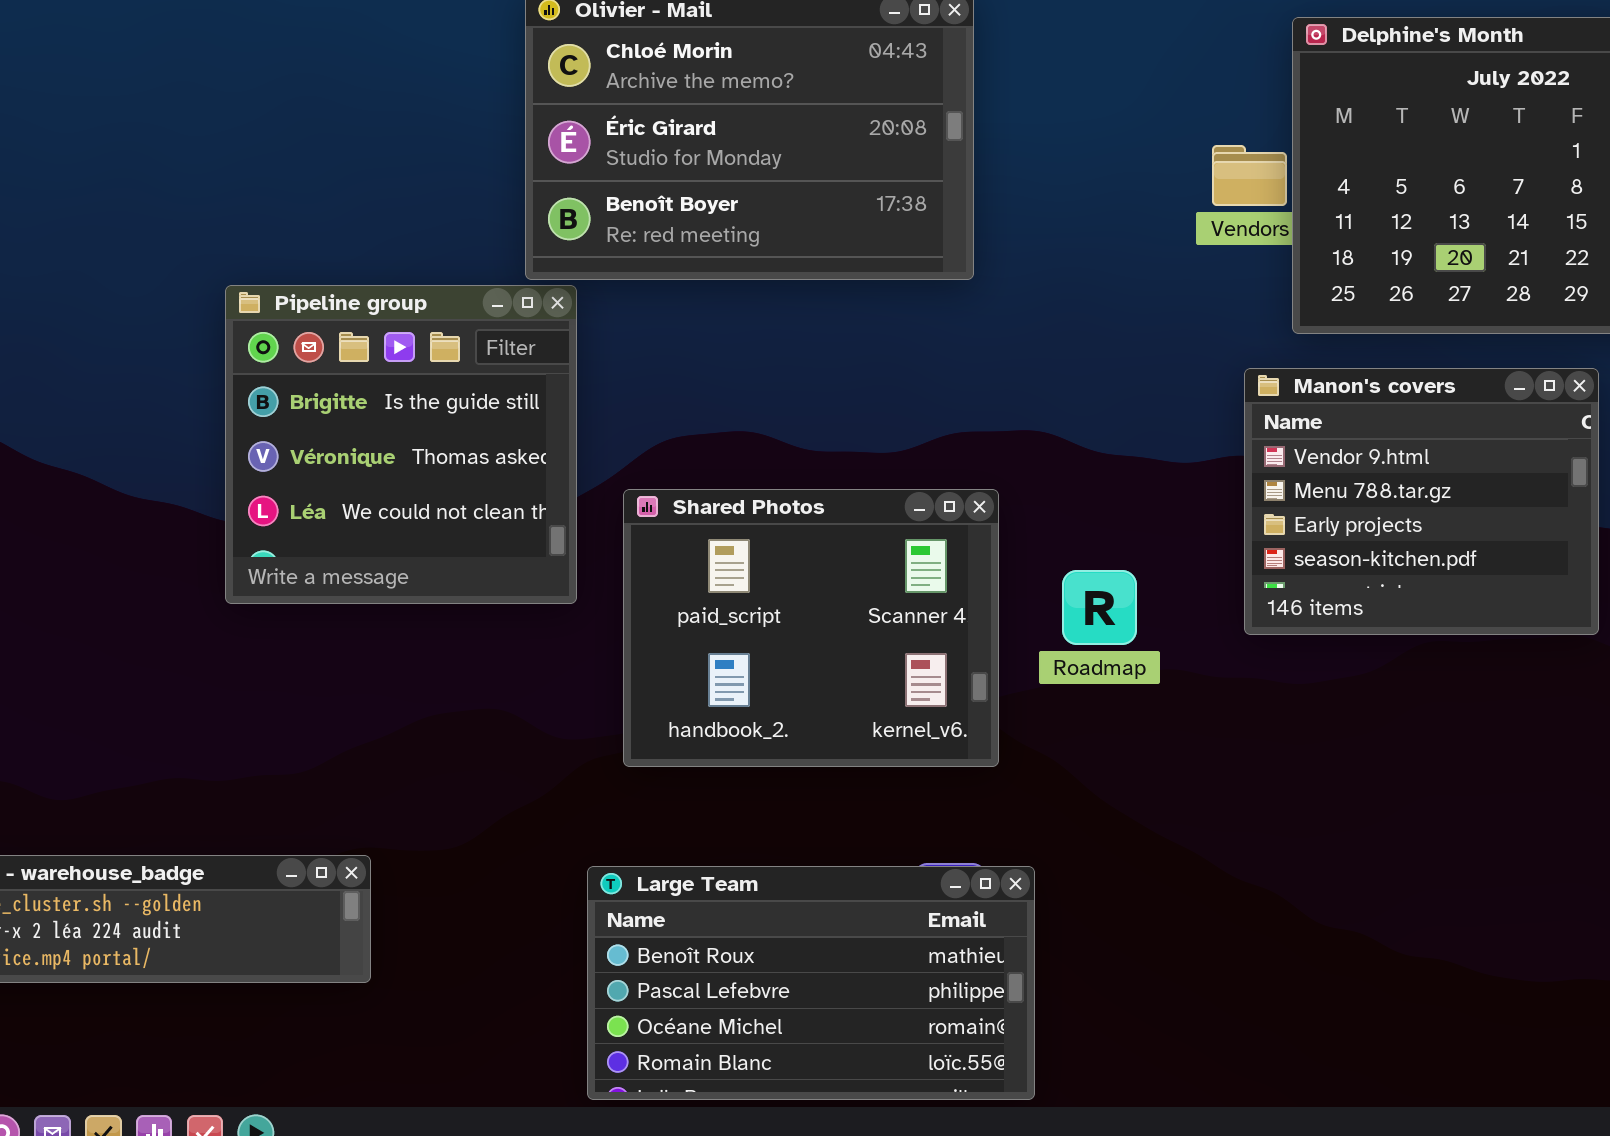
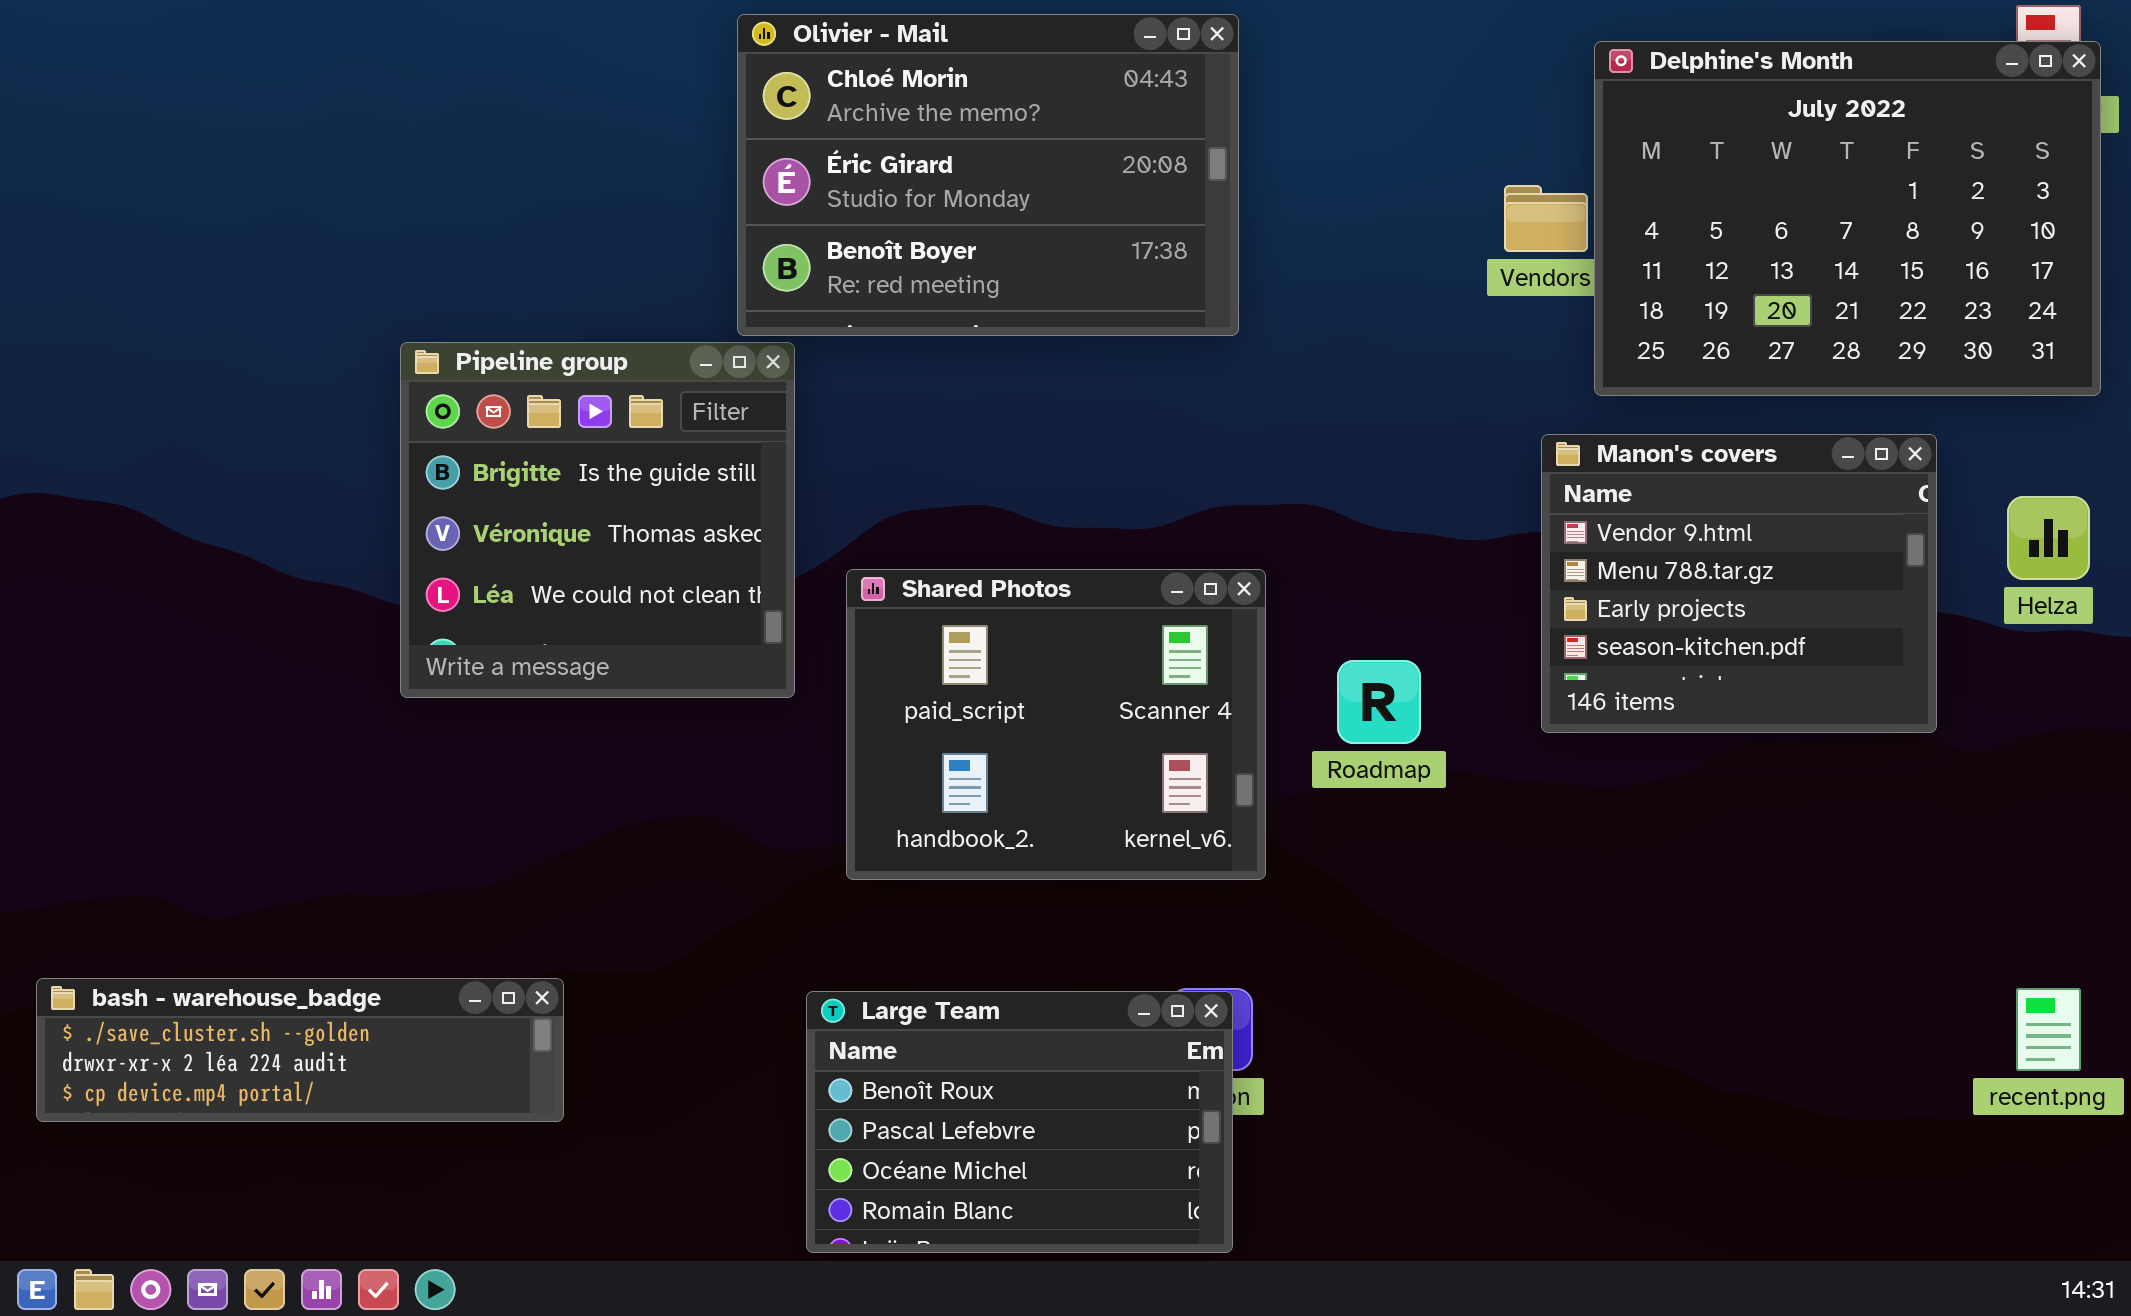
Large Team: [587,866,1035,1100] -> [806,991,1233,1253], resized

